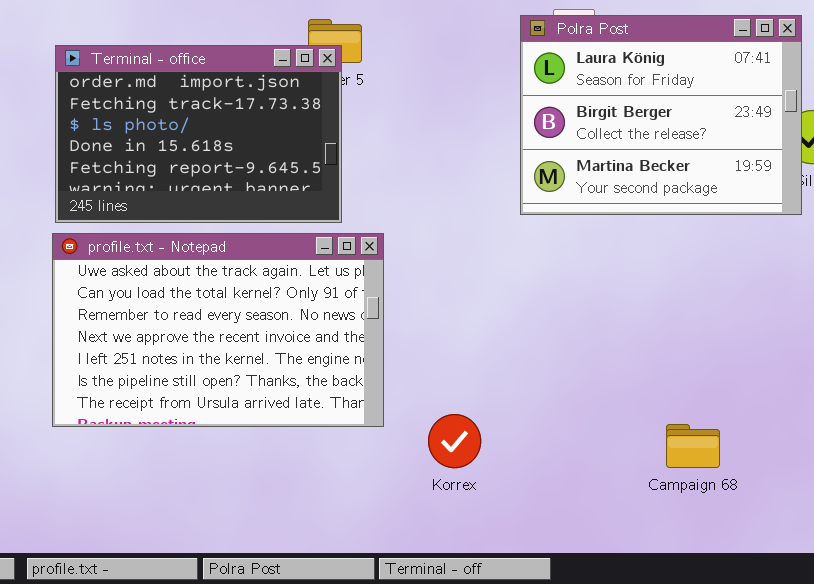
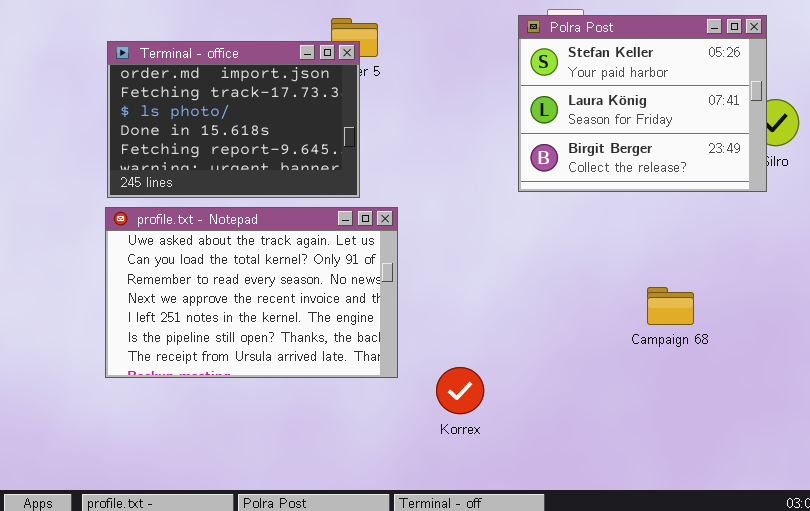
Polra Post: [520,15,802,215] -> [518,15,767,192], scrolled up 1 row
Campaign 68: [666,424,720,468] -> [647,287,694,325], moved

